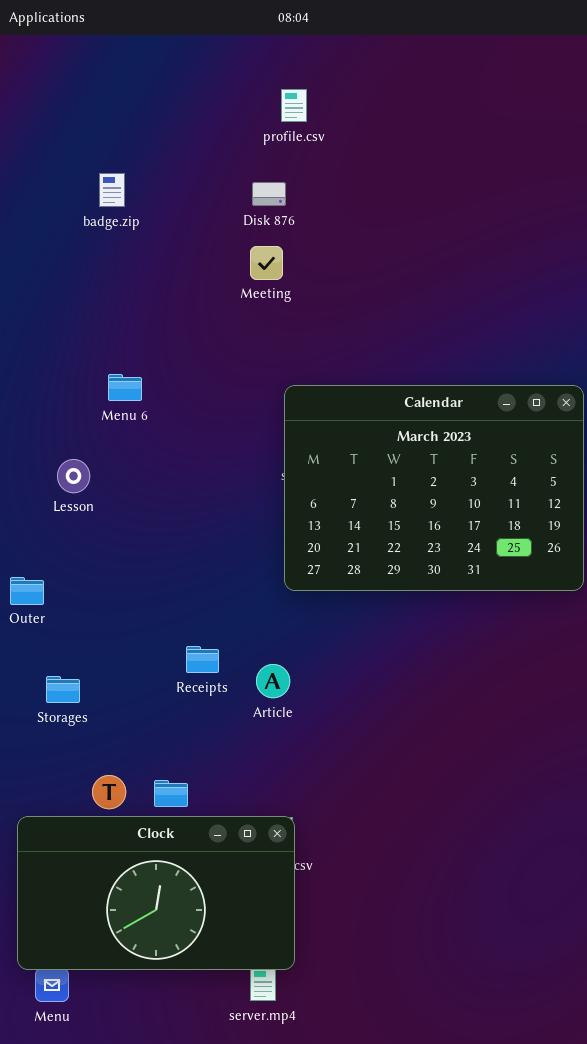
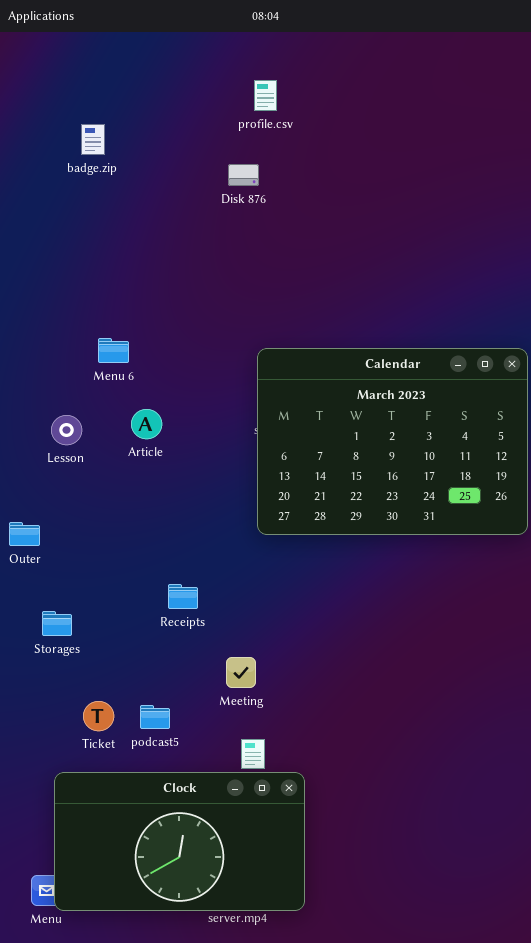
badge.zip: [99,173,125,207] -> [81,124,105,155], moved
Meeting: [250,246,283,280] -> [226,657,256,688], moved
Article: [256,664,290,698] -> [131,409,162,439], moved
Clock: [17,816,295,970] -> [54,772,305,911], moved

